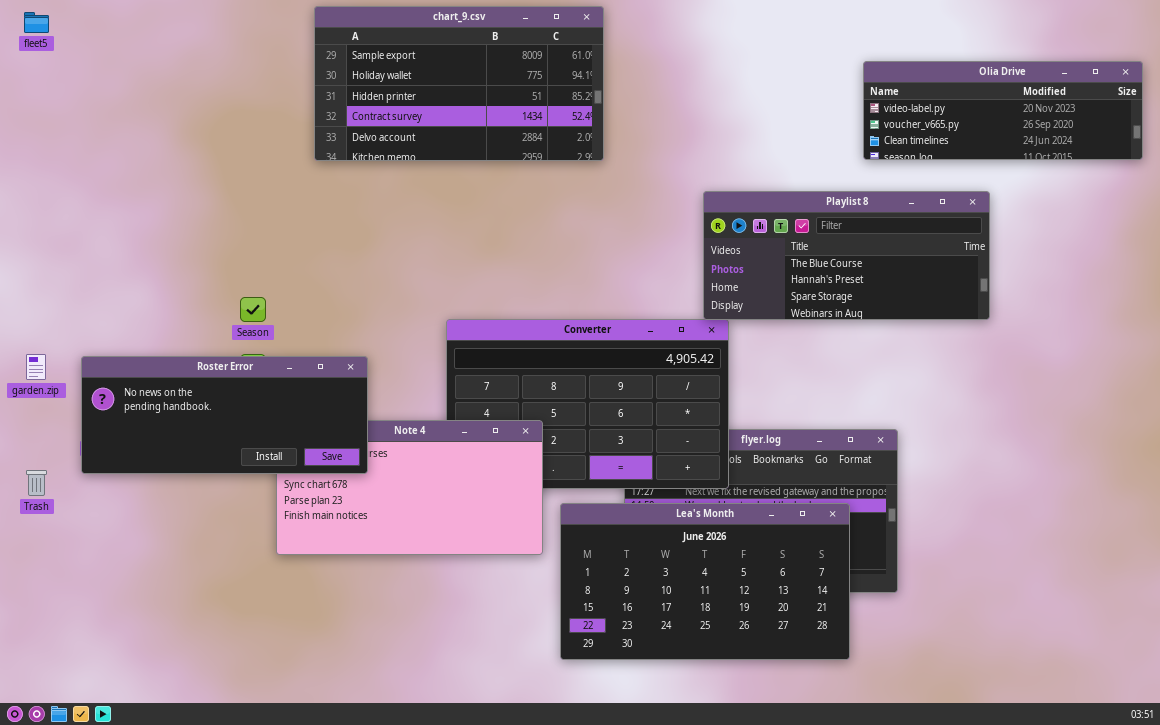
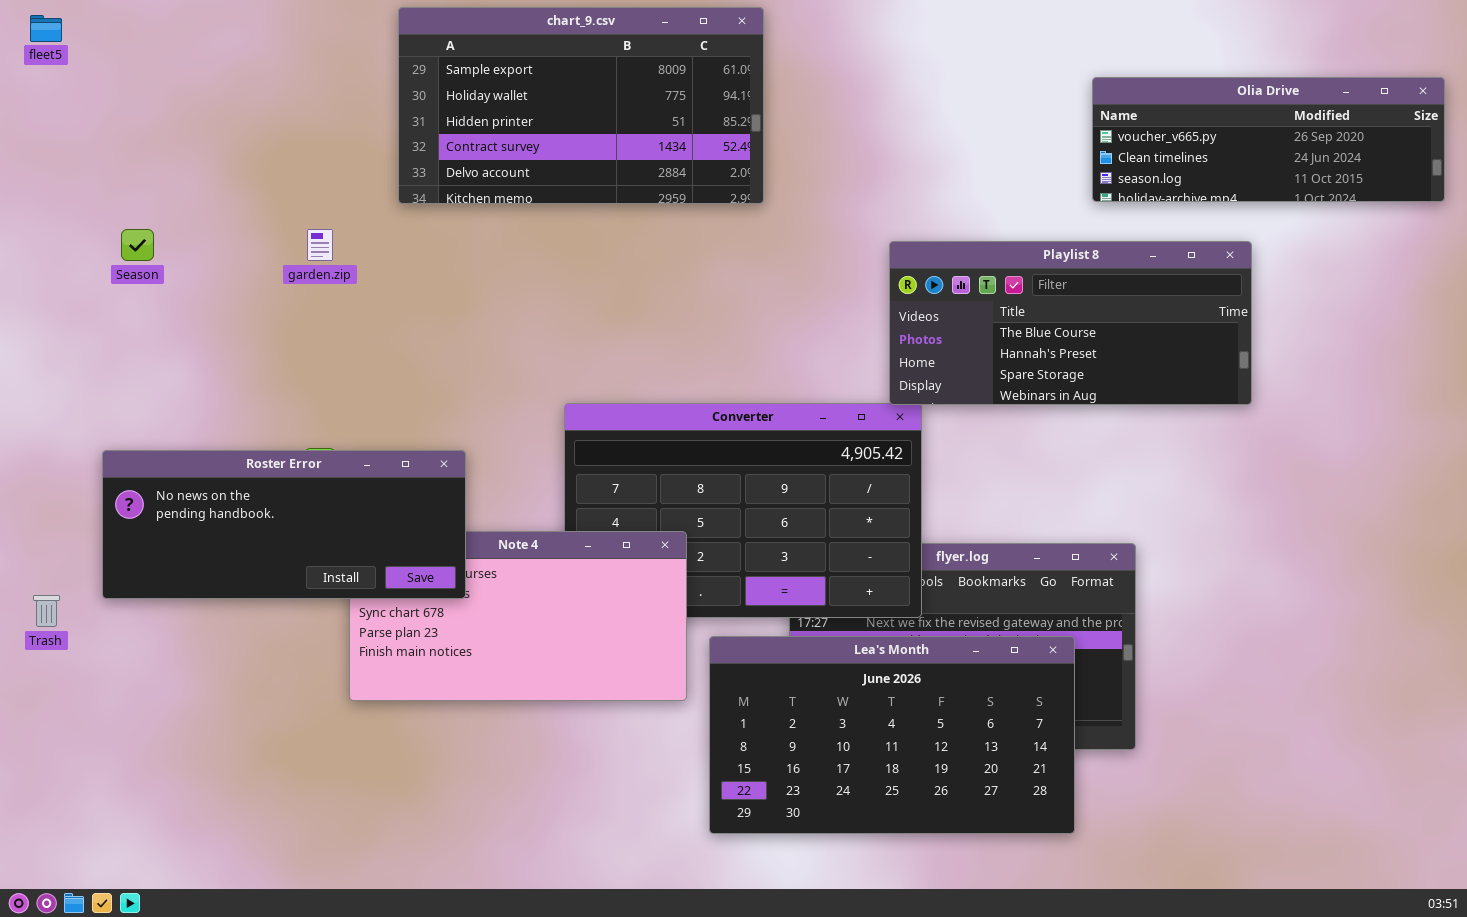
Olia Drive: [863,61,1143,160] -> [1092,77,1445,202], scrolled down 1 row
Season: [240,297,266,322] -> [121,229,154,261], moved
garden.zip: [26,354,46,380] -> [307,229,333,261], moved

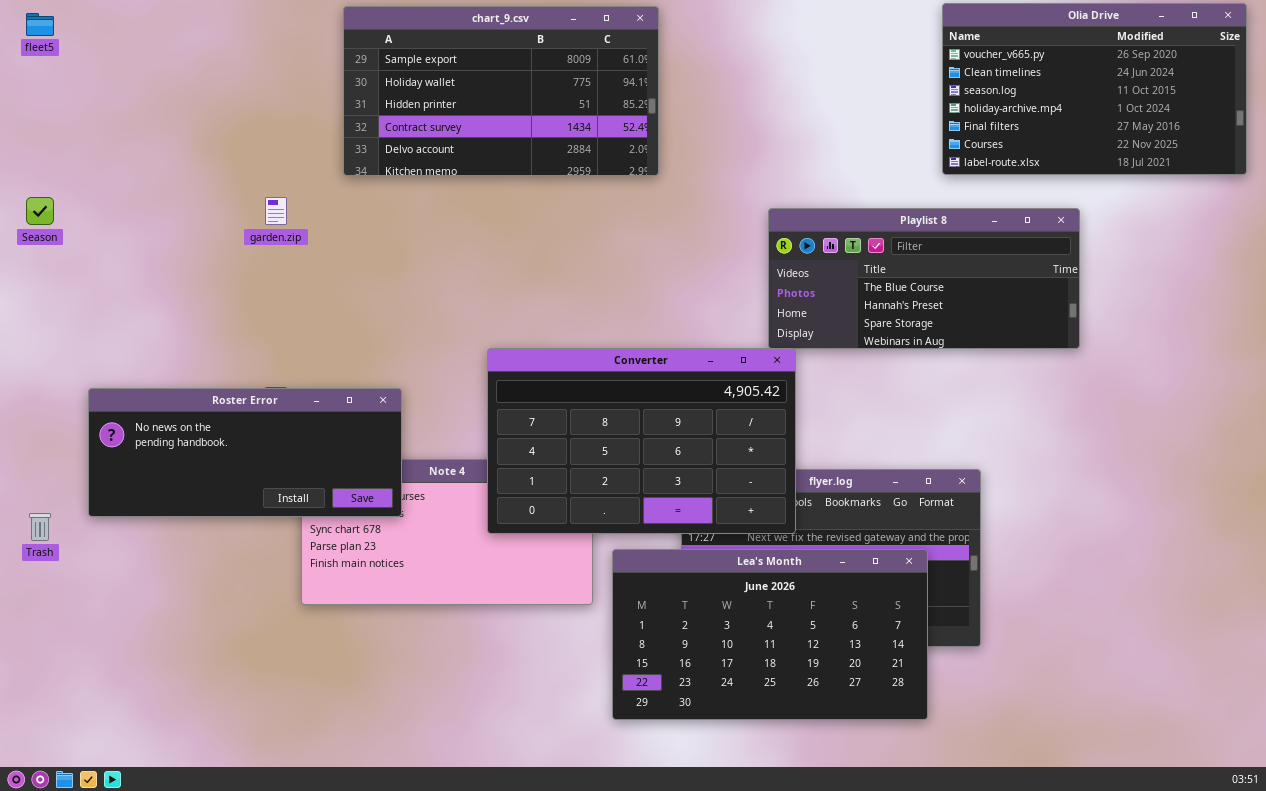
Olia Drive: [1092,77,1445,202] -> [942,3,1247,175], resized
Season: [121,229,154,261] -> [26,197,54,225], moved
Converter: [564,403,922,618] -> [487,348,796,534], raised

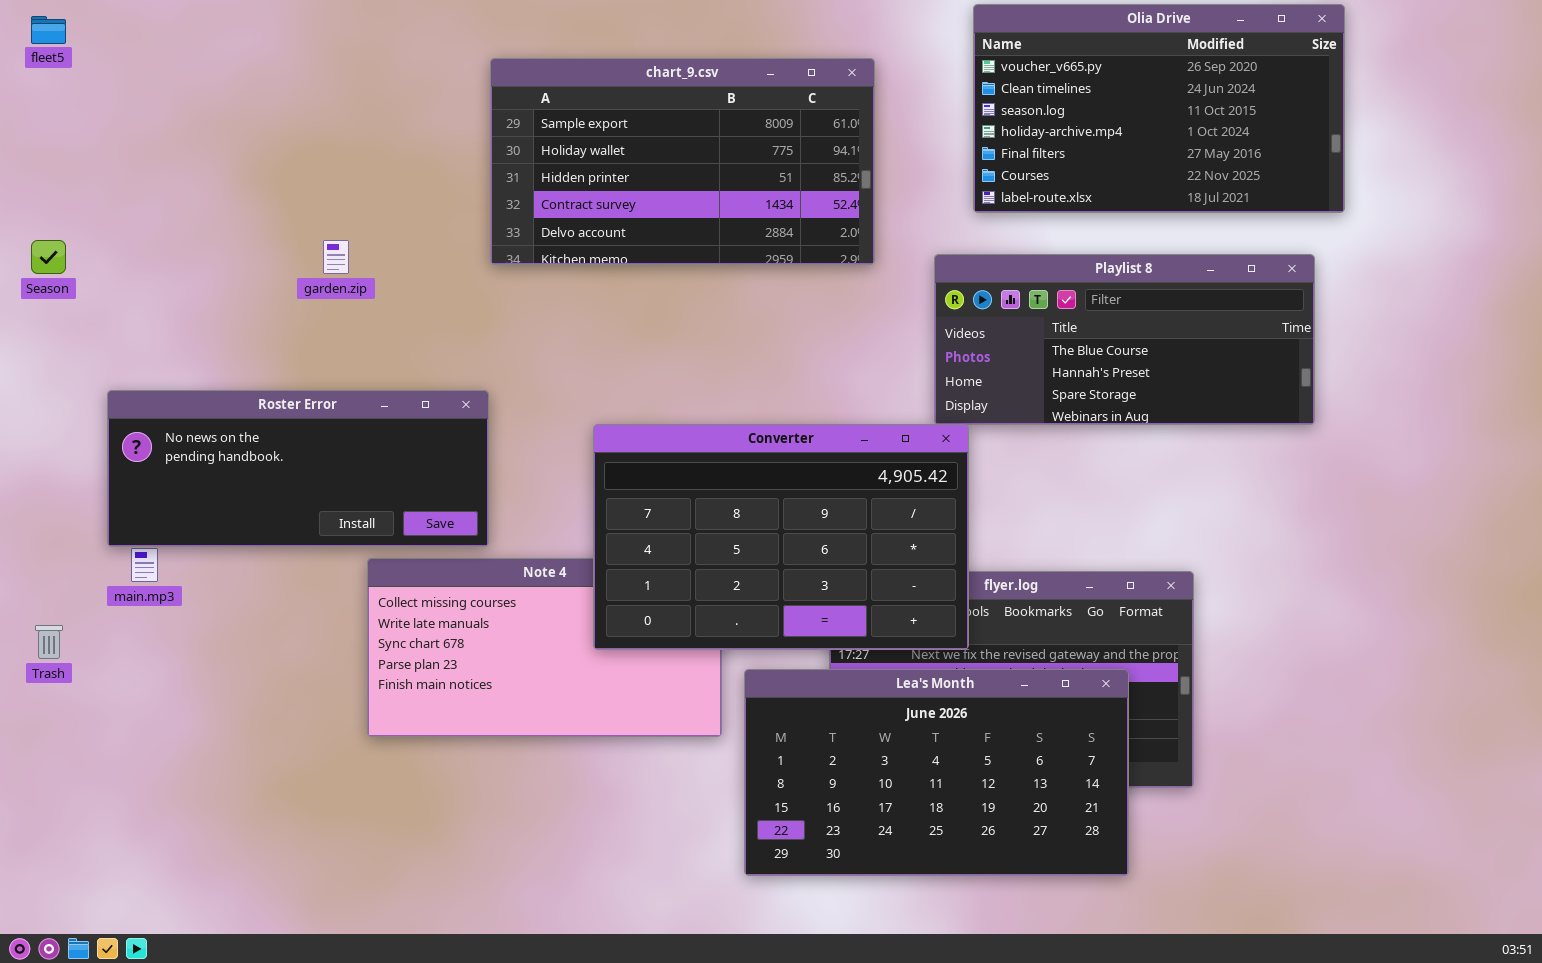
Olia Drive: [942,3,1247,175] -> [973,4,1345,213], moved
chart_9.csv: [343,6,659,176] -> [490,58,875,265], moved
Roster Error: [88,388,402,517] -> [107,390,489,547], moved

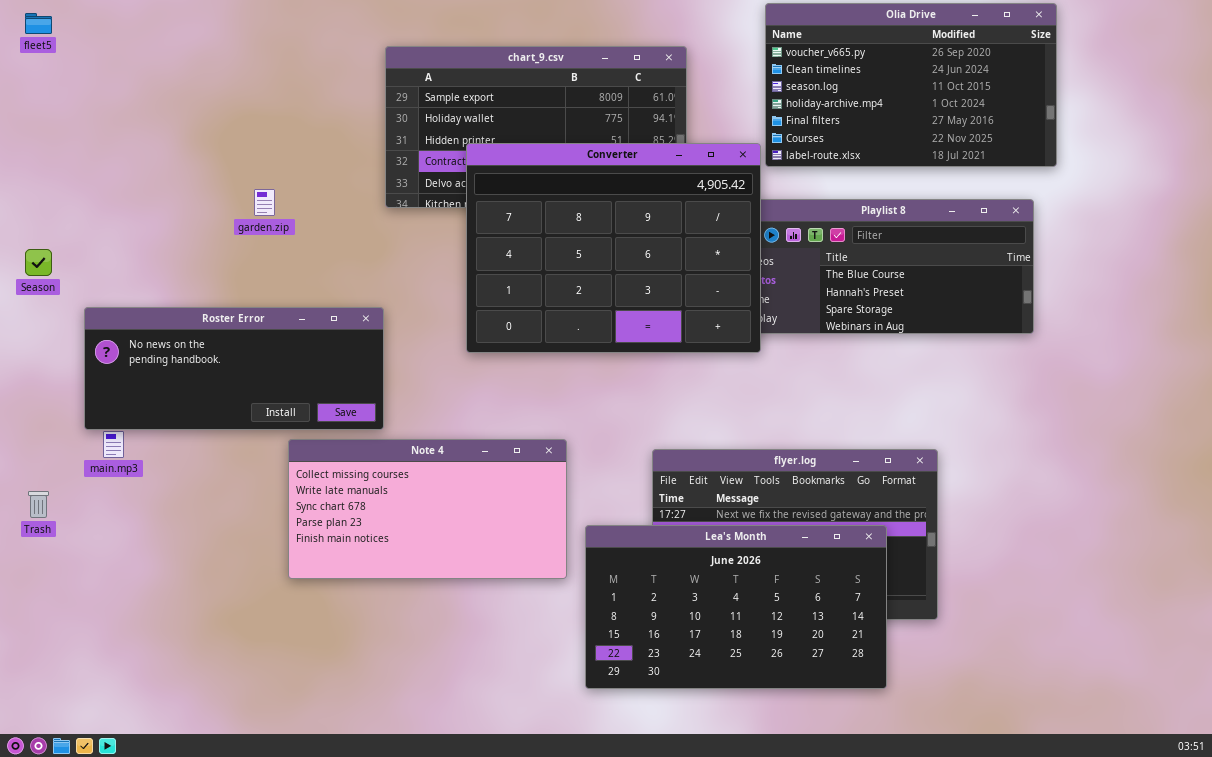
Season: [31,240,66,274] -> [25,249,52,276], moved
Converter: [593,424,969,650] -> [466,143,761,353], moved, resized

